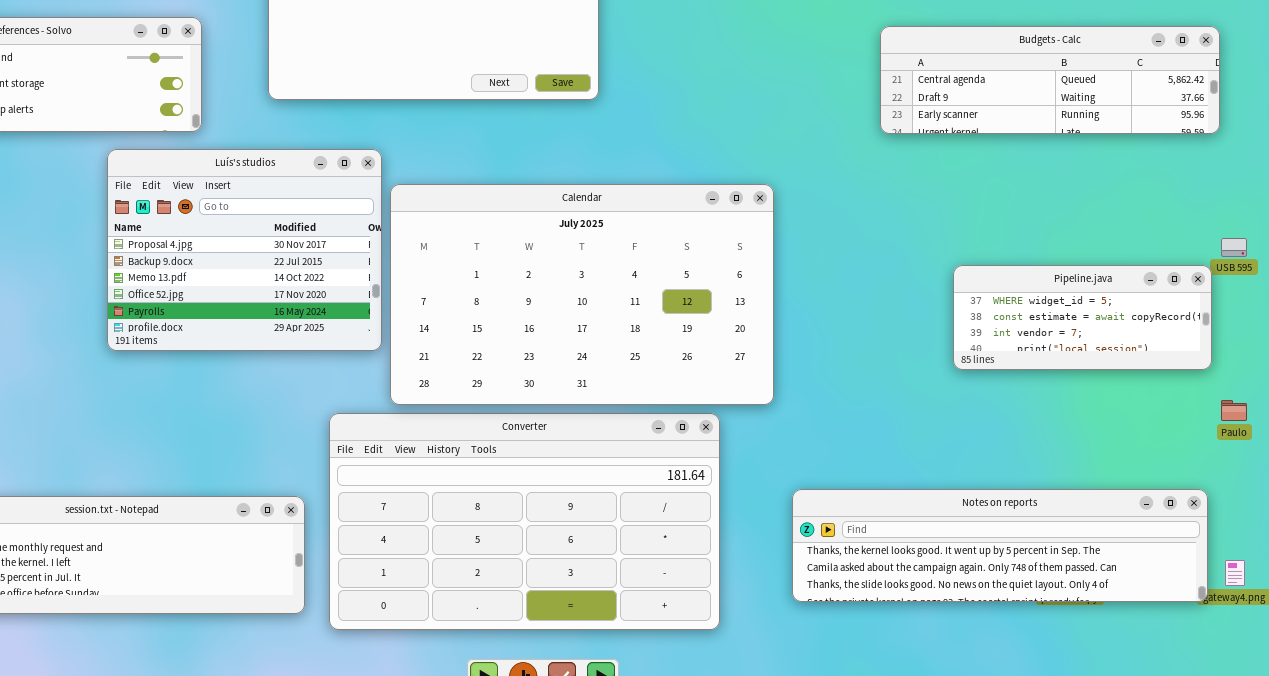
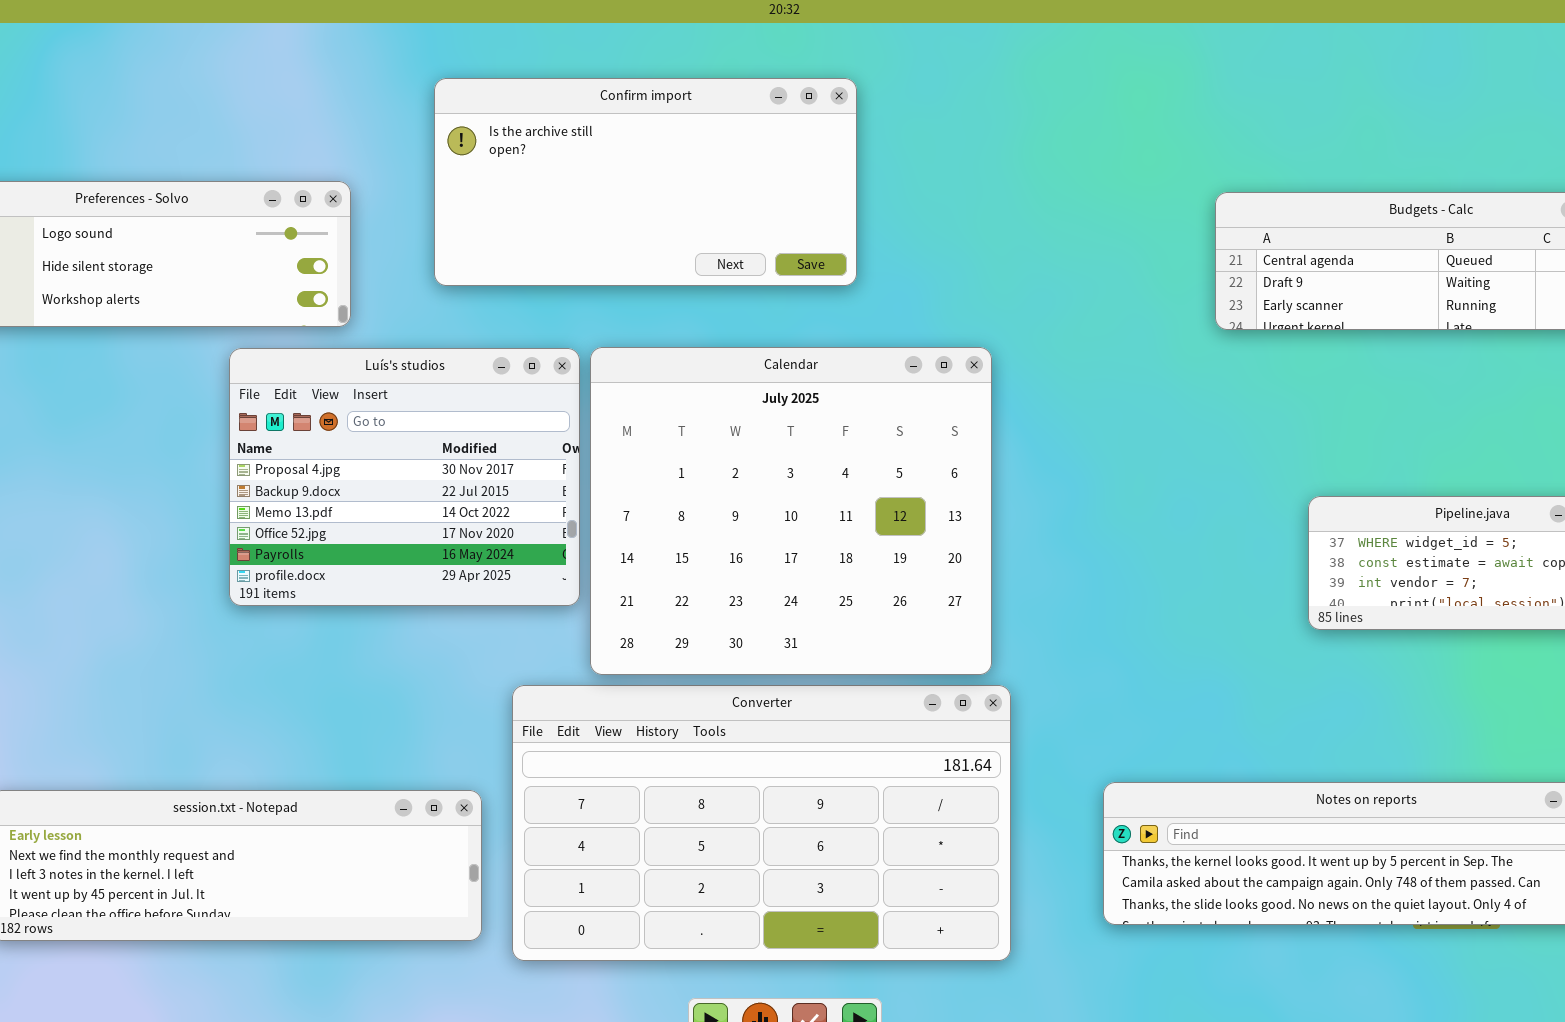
Calendar: [390,184,774,405] -> [590,347,992,675], resized

